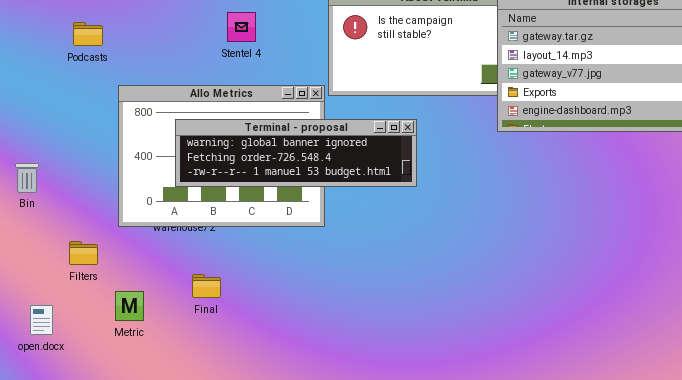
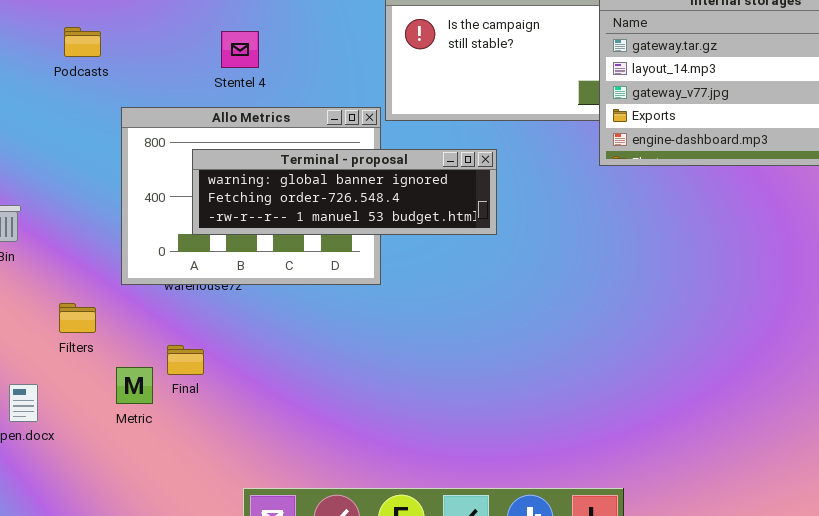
Stentel 4: [227,12,256,42] -> [221,31,259,68], moved
Final: [192,274,221,298] -> [167,345,204,375], moved

